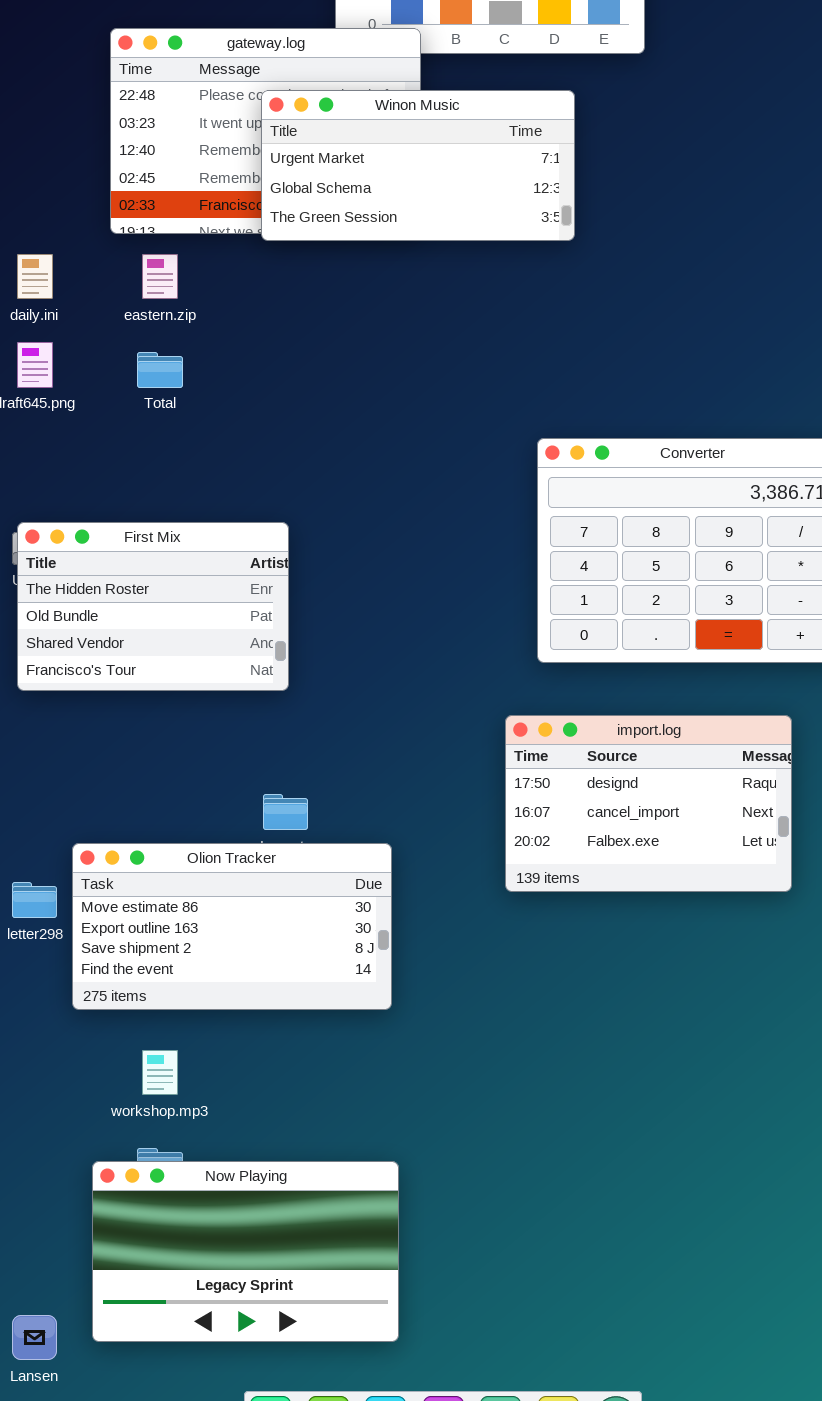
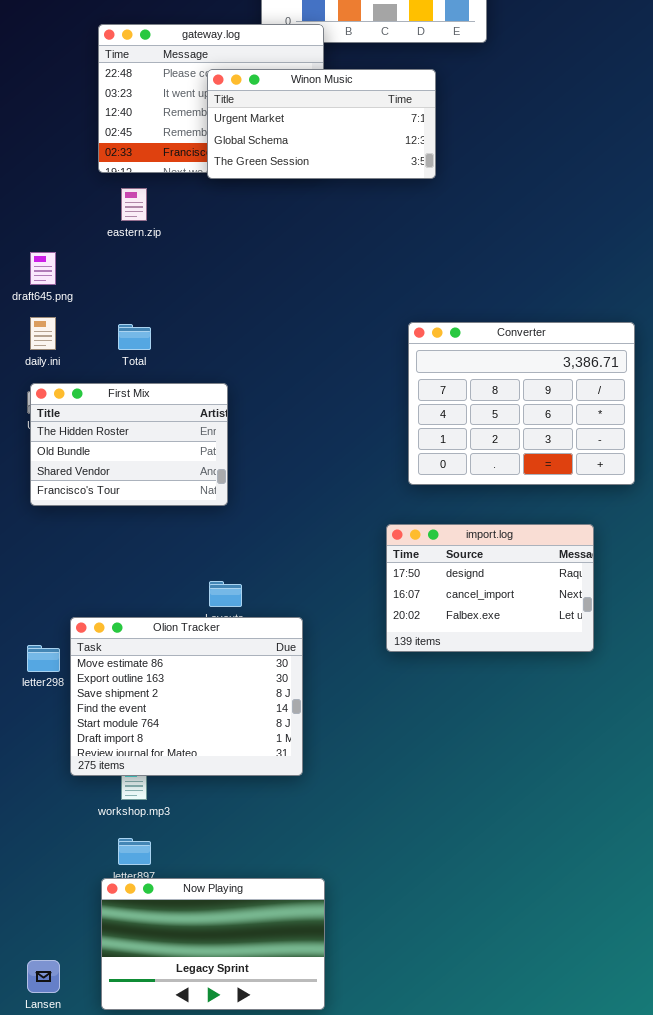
daily.ini: [17,254,53,299] -> [30,317,56,350], moved
Total: [137,352,183,388] -> [118,324,151,350], moved
Olion Tracker: [72,843,392,1010] -> [70,617,303,776], resized
Now Playing: [92,1161,399,1342] -> [101,878,325,1010], moved

